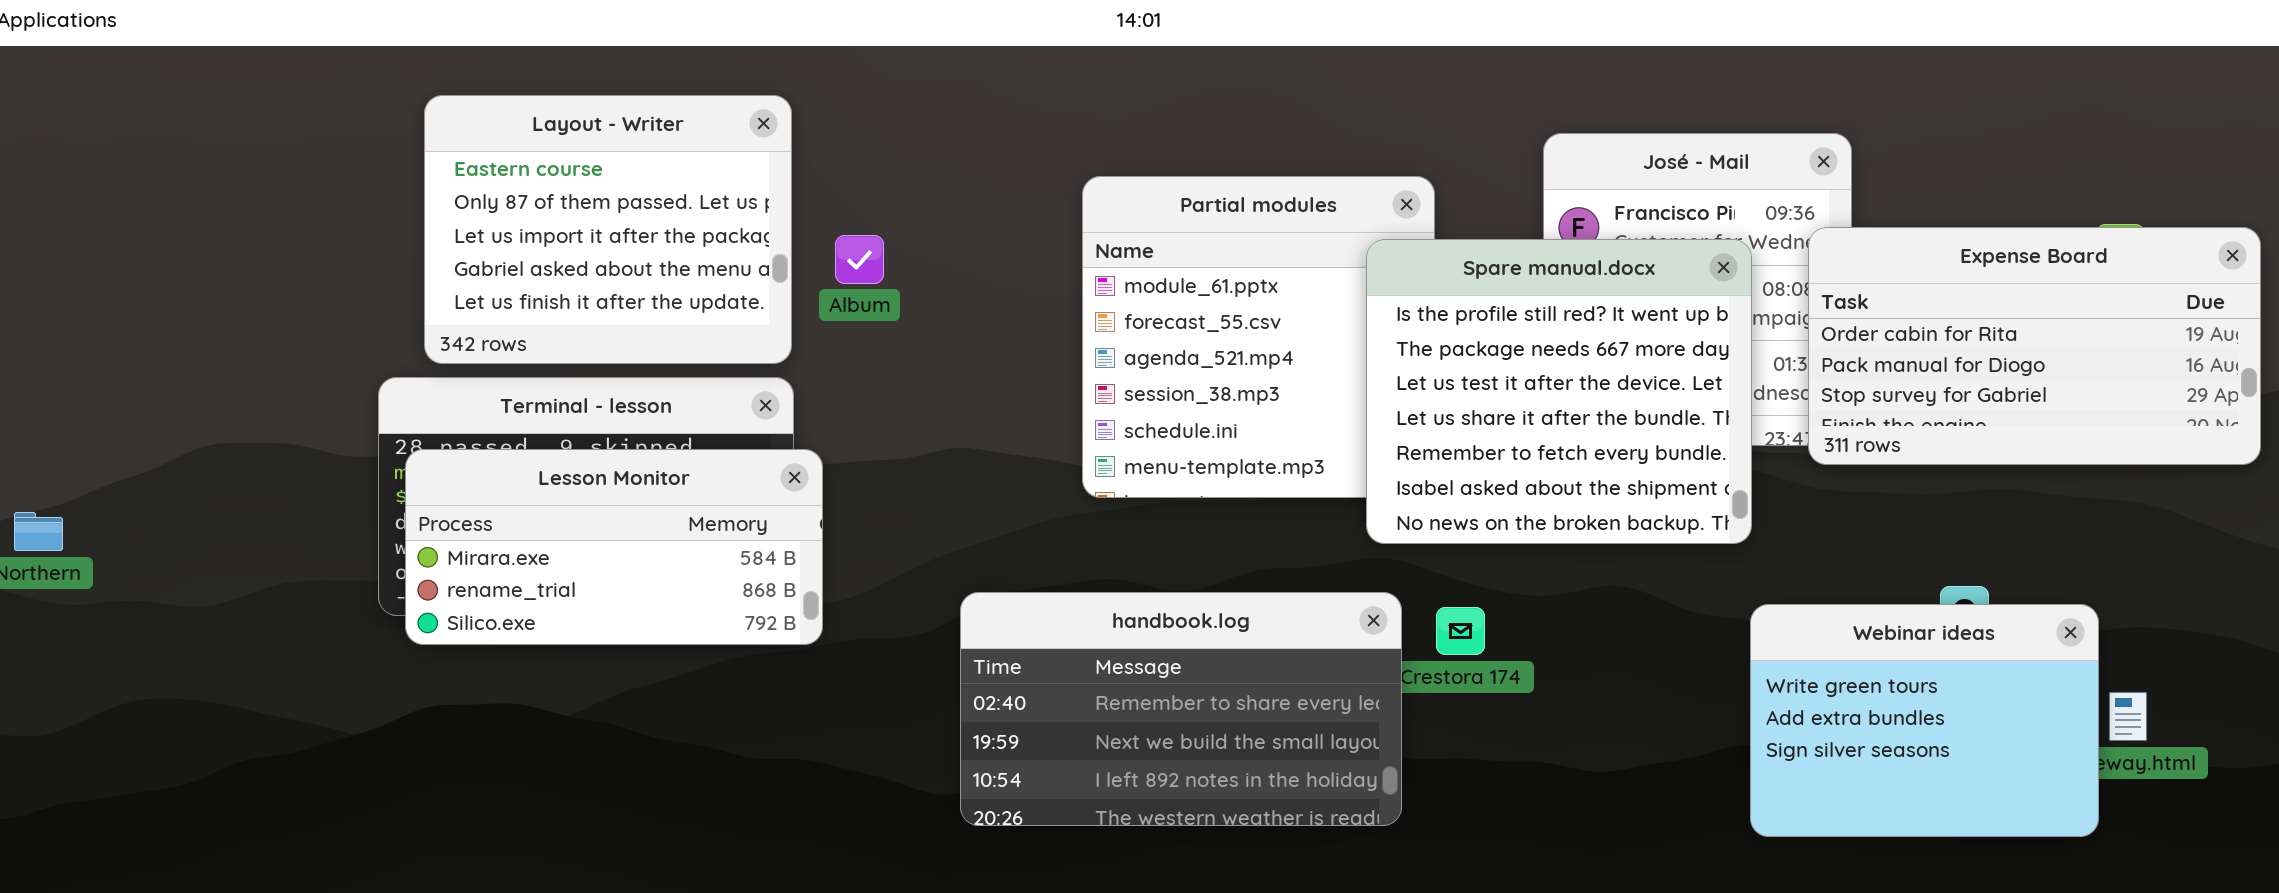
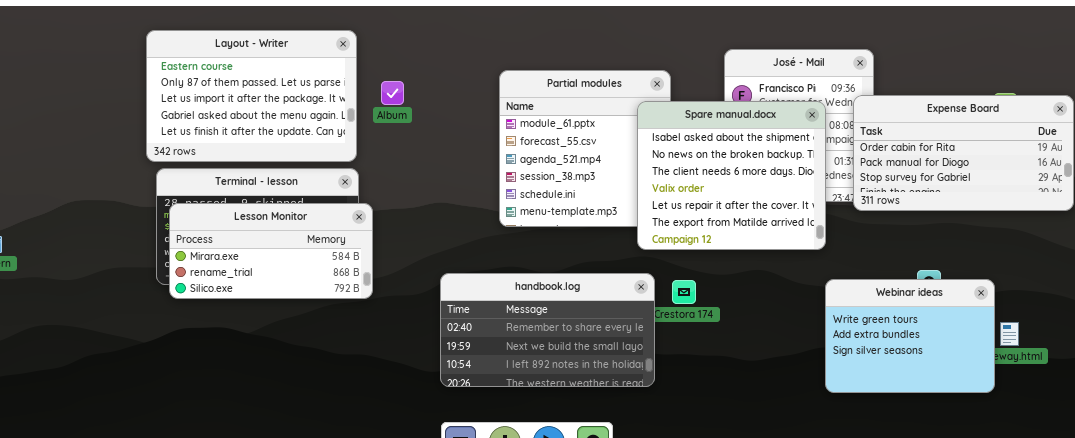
Layout - Writer: [424,95,792,364] -> [146,30,357,162], resized
Album: [835,235,884,284] -> [381,81,404,105], moved
Spare manual.docx: [1366,239,1752,544] -> [637,101,826,250], scrolled down 5 rows

